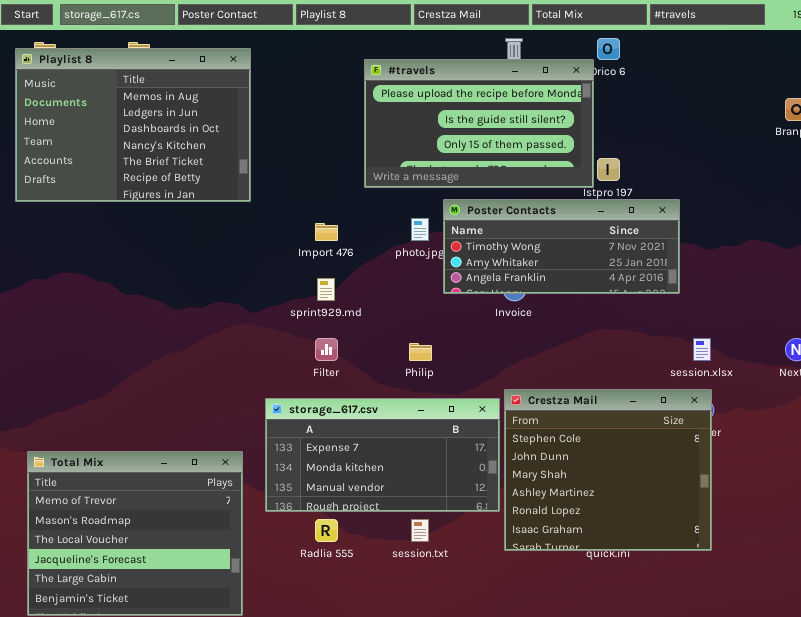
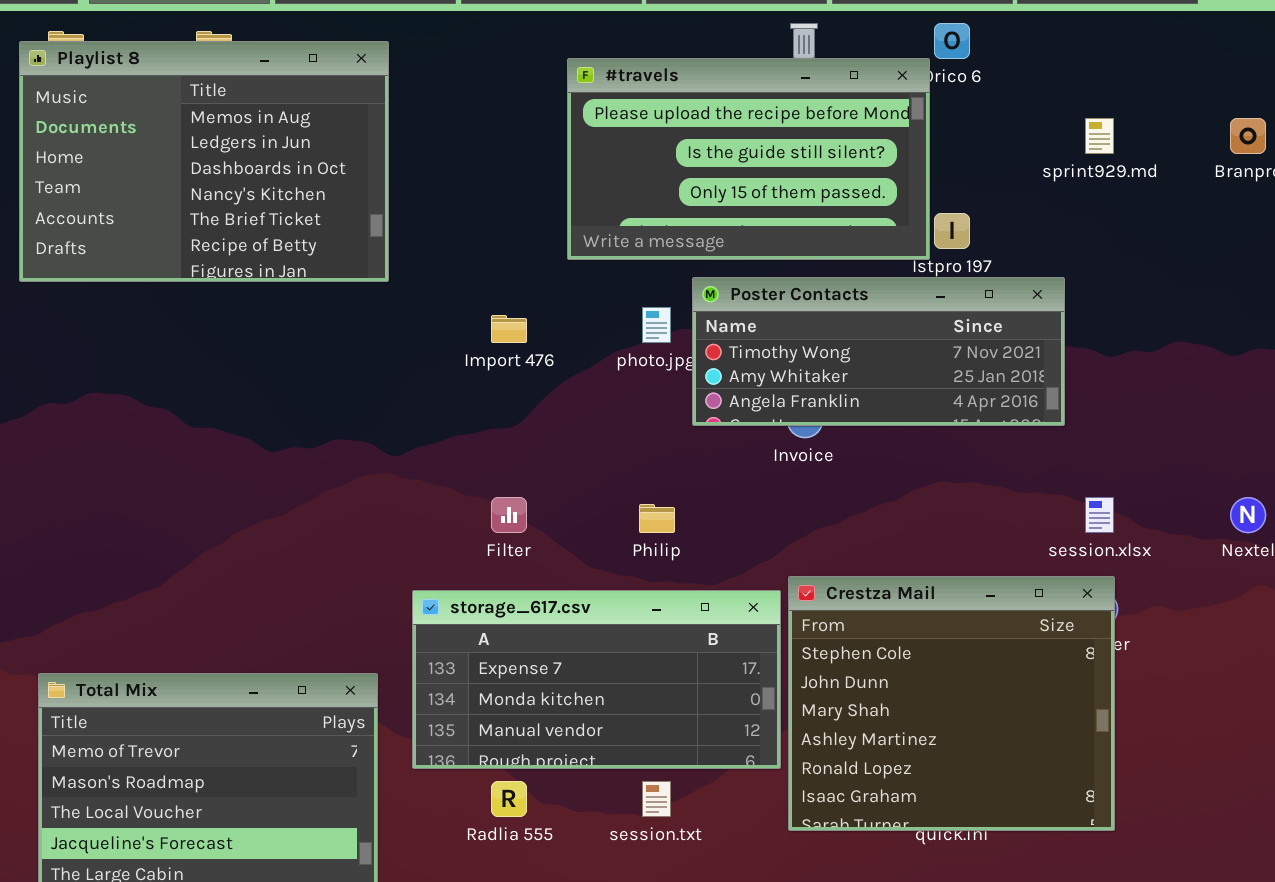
sprint929.md: [317,278,335,301] -> [1085,118,1114,154], moved

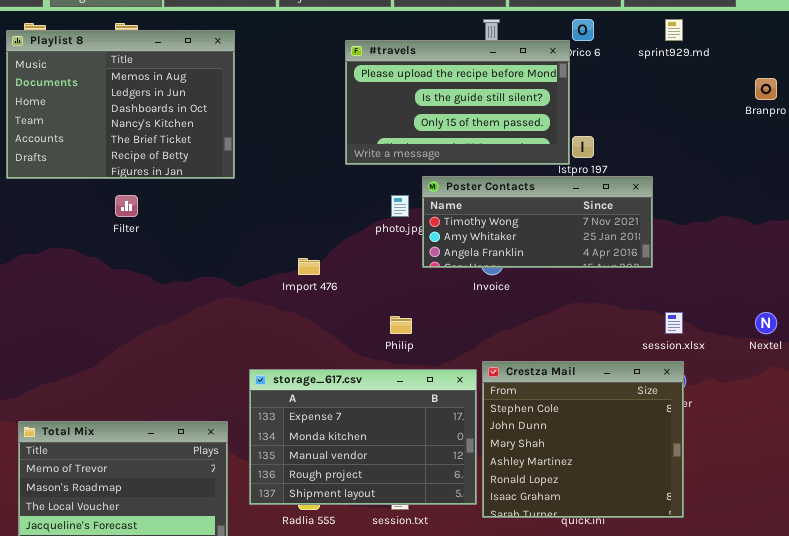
sprint929.md: [1085,118,1114,154] -> [665,19,683,41], moved
Import 476: [491,315,527,343] -> [298,258,320,275], moved
Filter: [491,497,527,533] -> [115,195,138,217], moved
storage_617.csv: [412,590,781,769] -> [249,369,477,505], resized

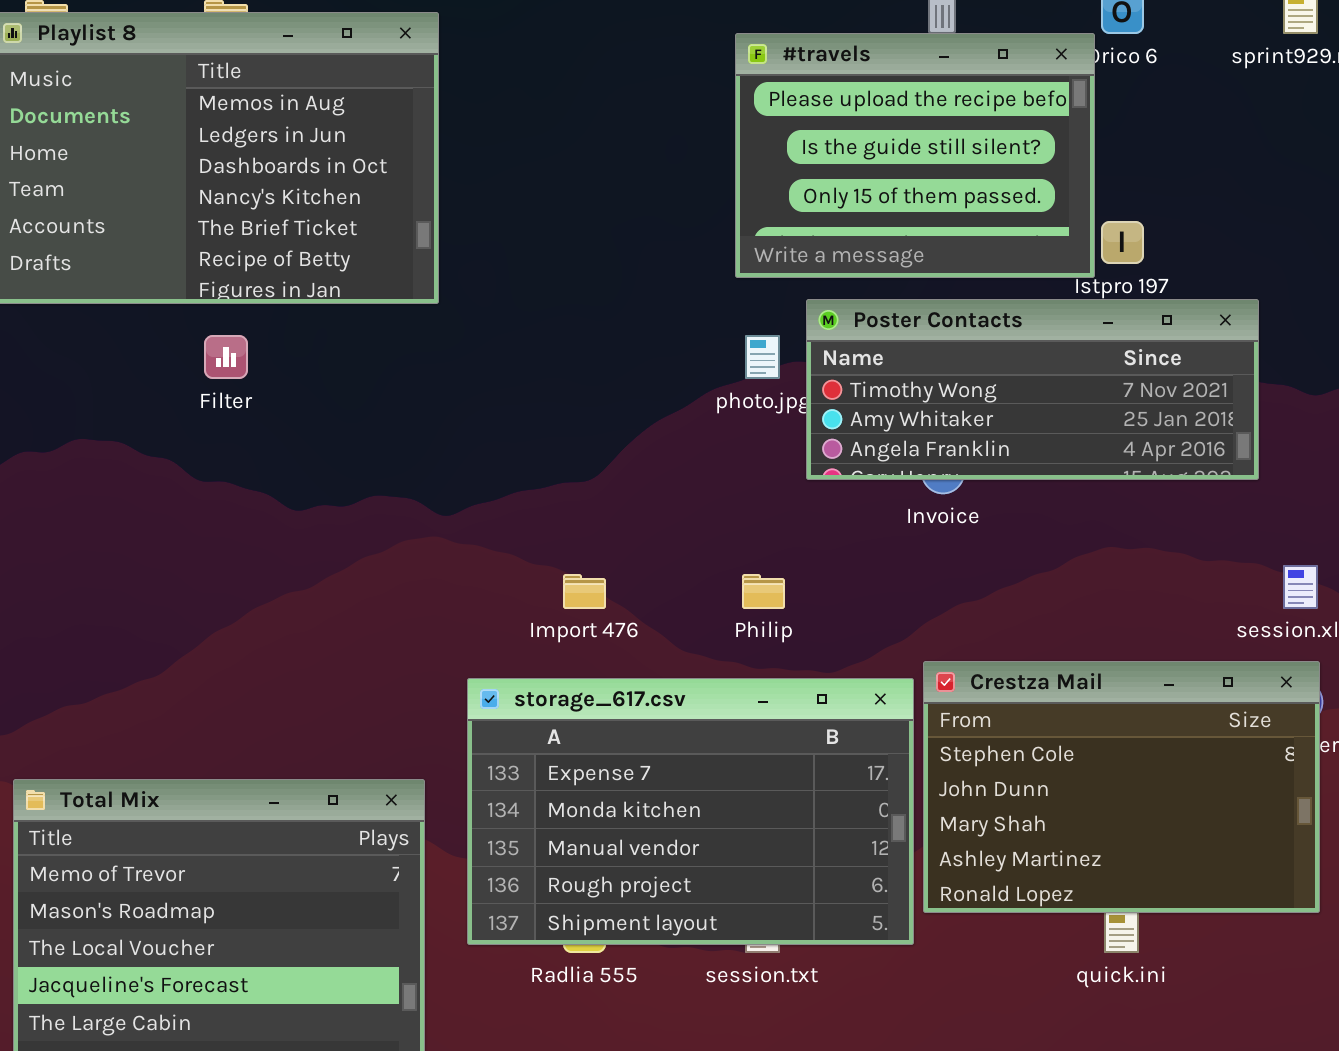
#travels: [345,40,570,165] -> [735,33,1095,278], resized
Import 476: [298,258,320,275] -> [563,574,606,609], moved
Crestza Mail: [482,361,684,518] -> [923,661,1320,913], resized

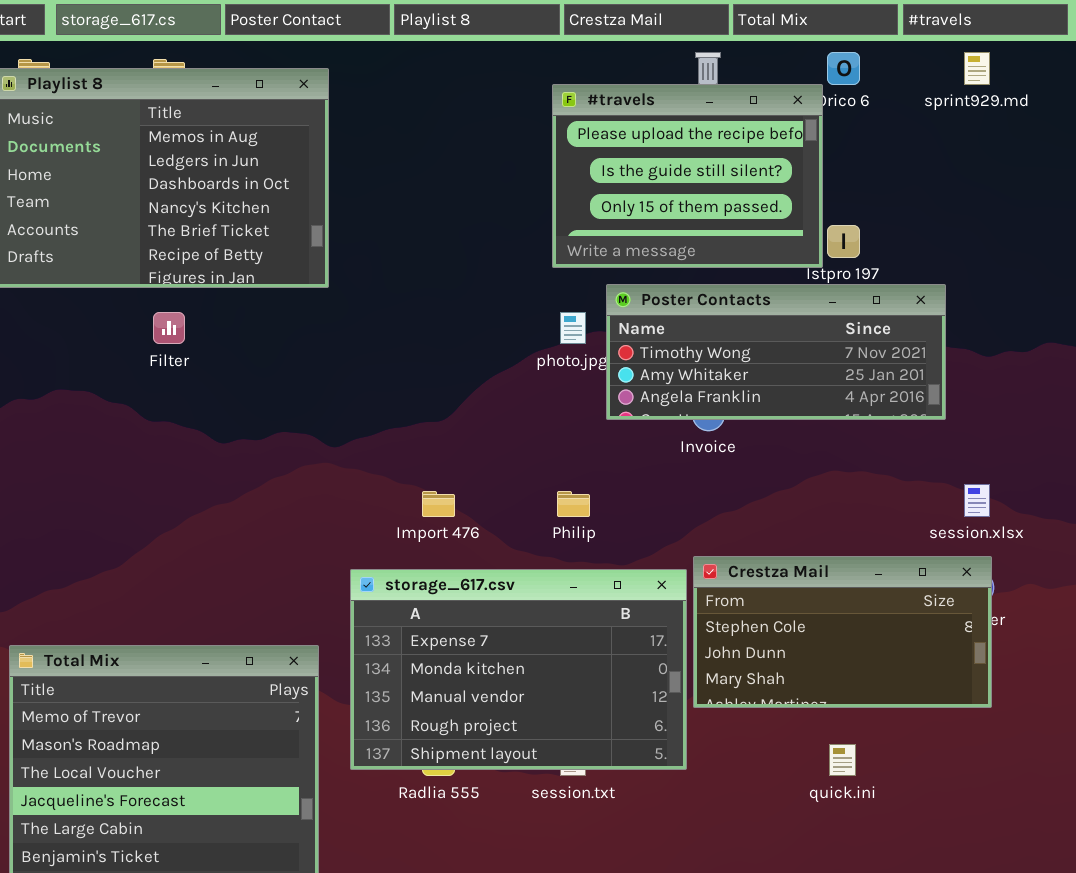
Crestza Mail: [923,661,1320,913] -> [693,556,992,708], resized

